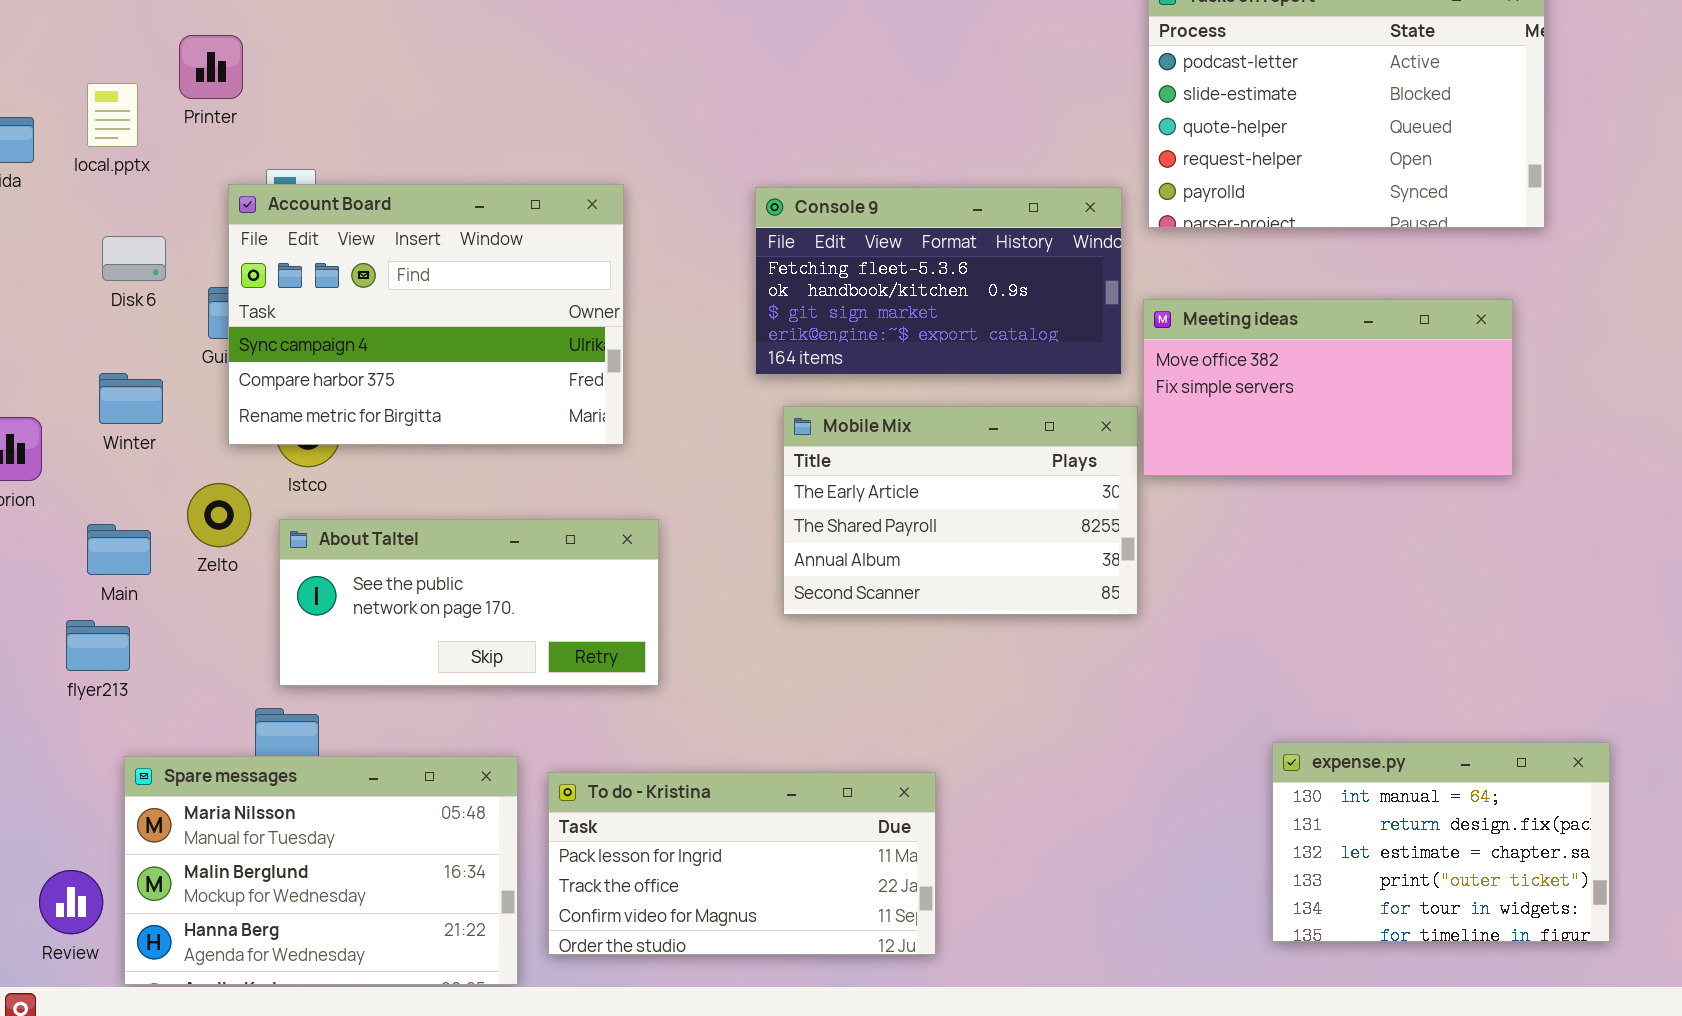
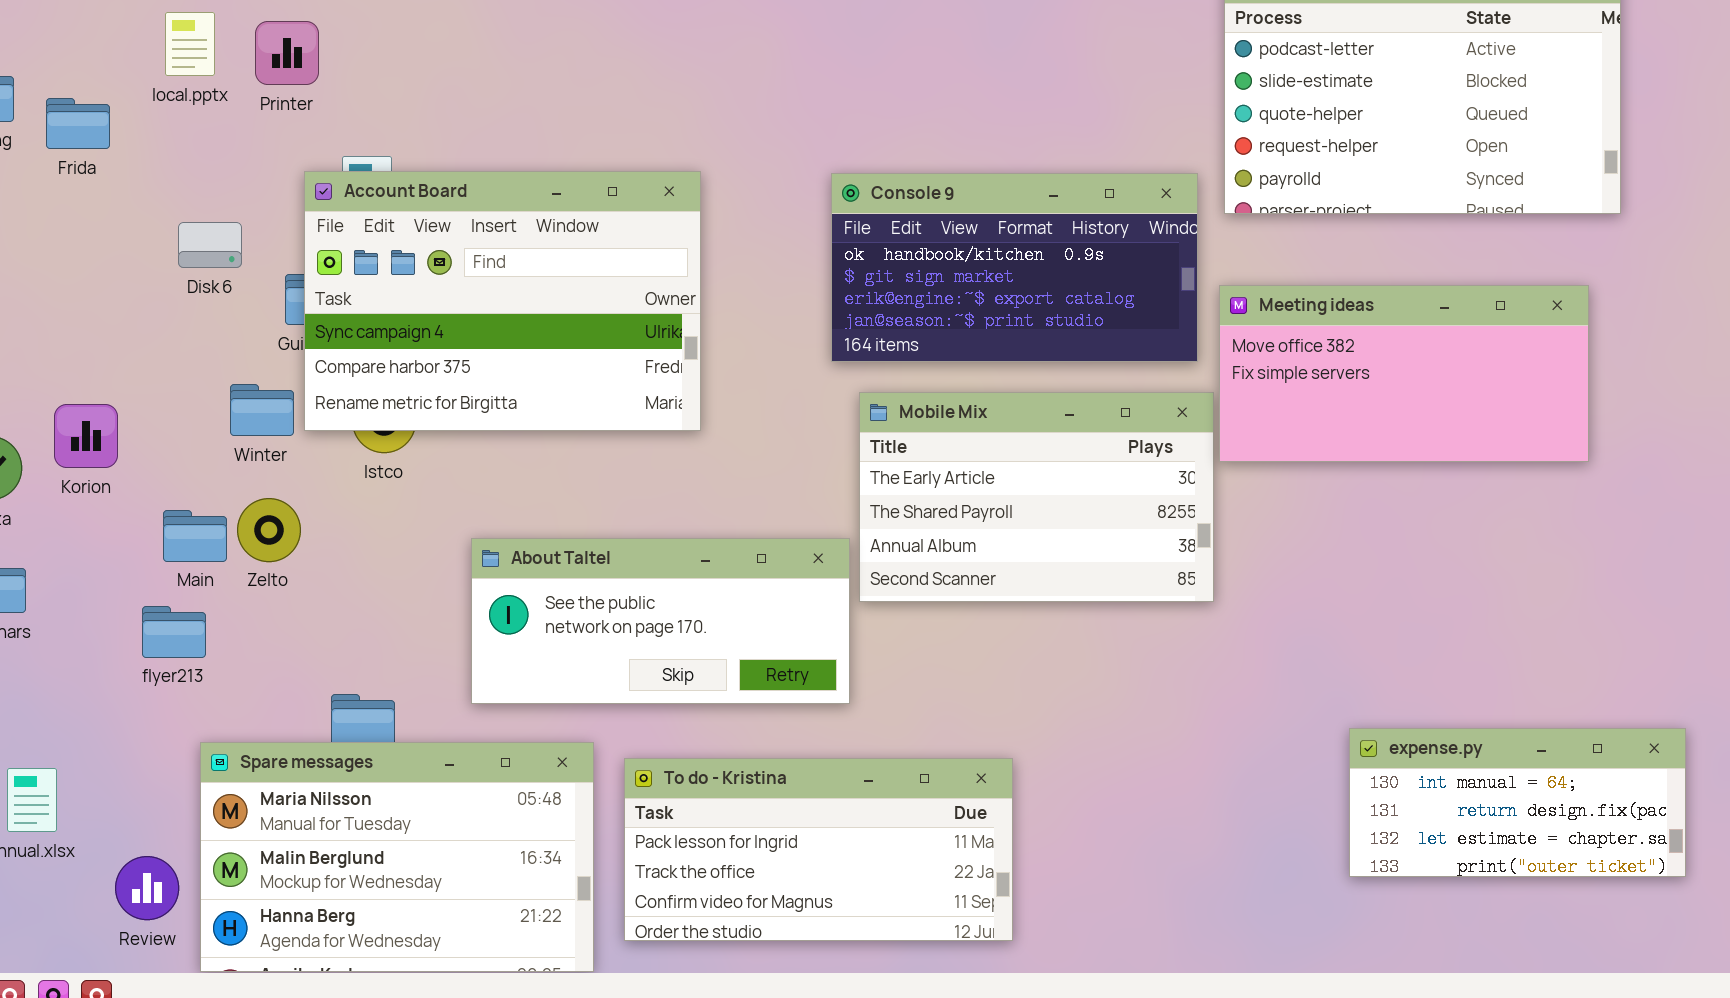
local.pptx: [87,83,138,147] -> [165,12,215,76], moved
Console 9: [755,187,1122,375] -> [831,173,1198,362], scrolled down 1 row
Winter: [99,373,163,424] -> [230,384,294,436], moved
Zelto: [187,483,251,547] -> [237,498,301,562], moved
About Taltel: [279,519,659,686] -> [471,538,850,704], moved
expense.py: [1272,742,1610,942] -> [1349,728,1686,877], resized

